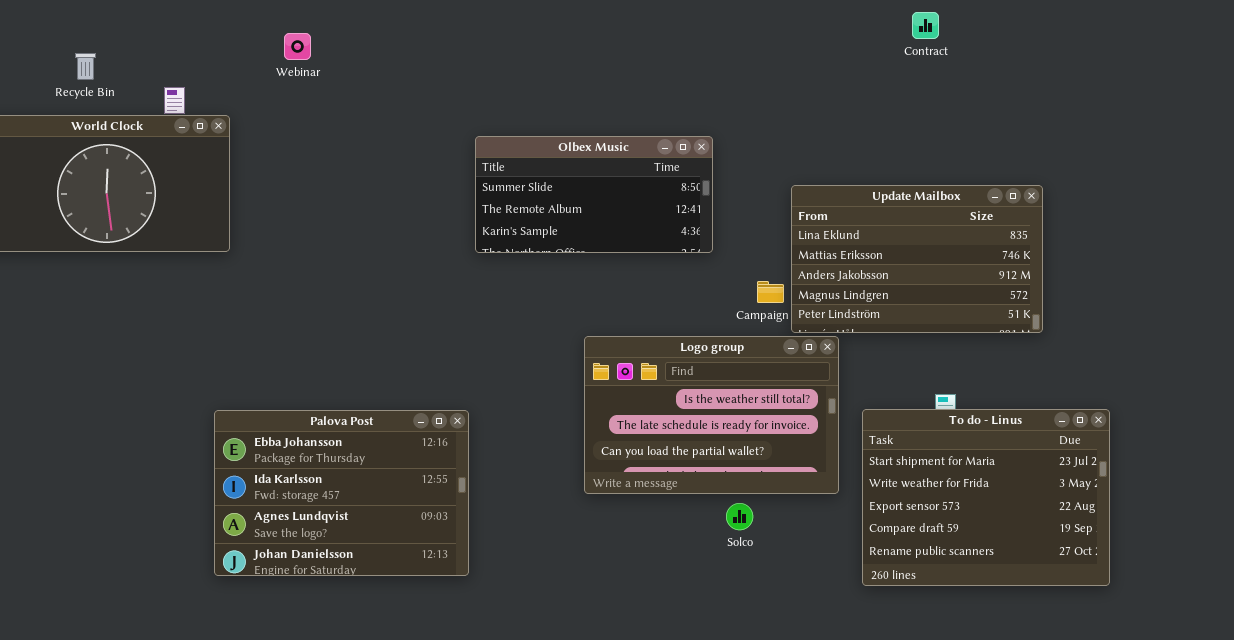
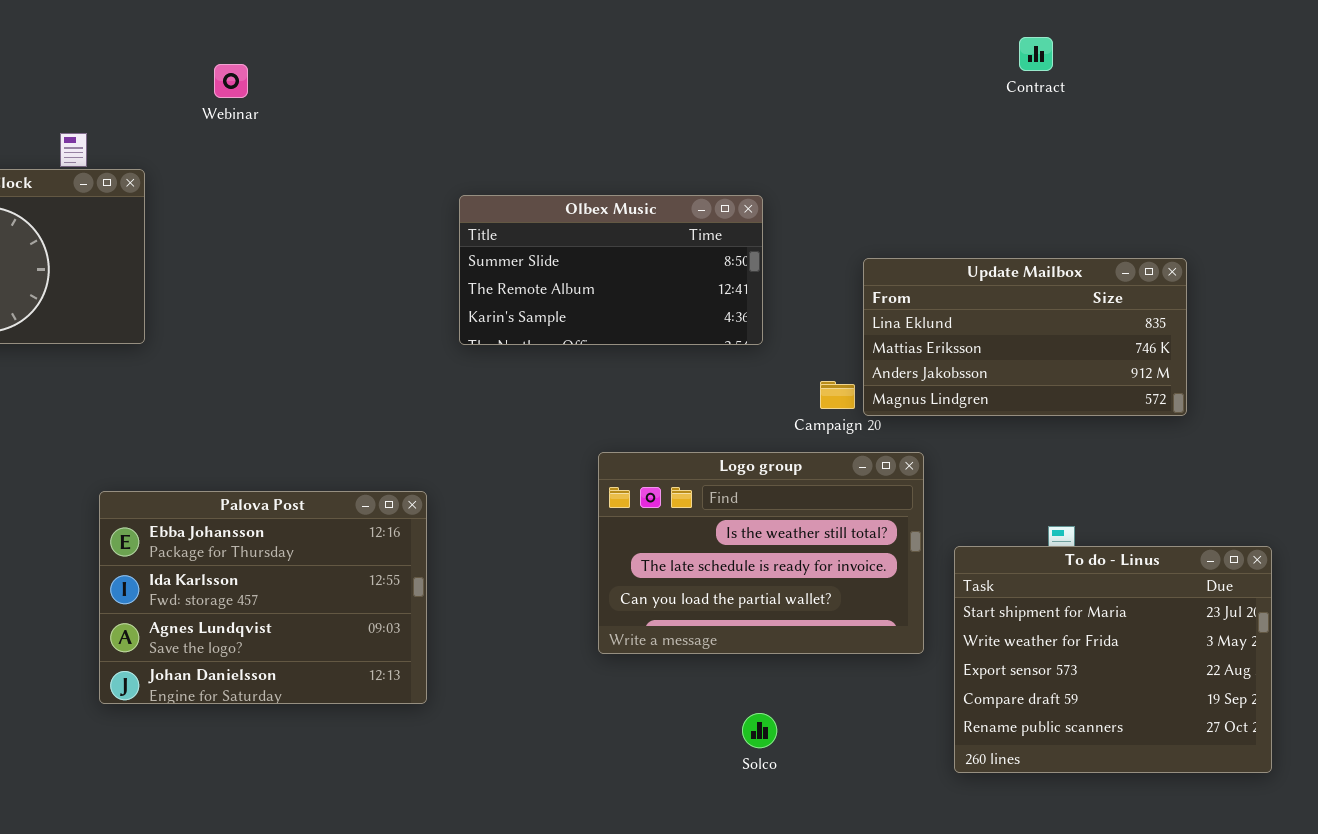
Update Mailbox: [791,185,1043,333] -> [863,258,1187,416], resized
Palova Post: [214,410,469,576] -> [99,491,427,704], moved
Solco: [726,503,753,530] -> [742,713,777,748], moved

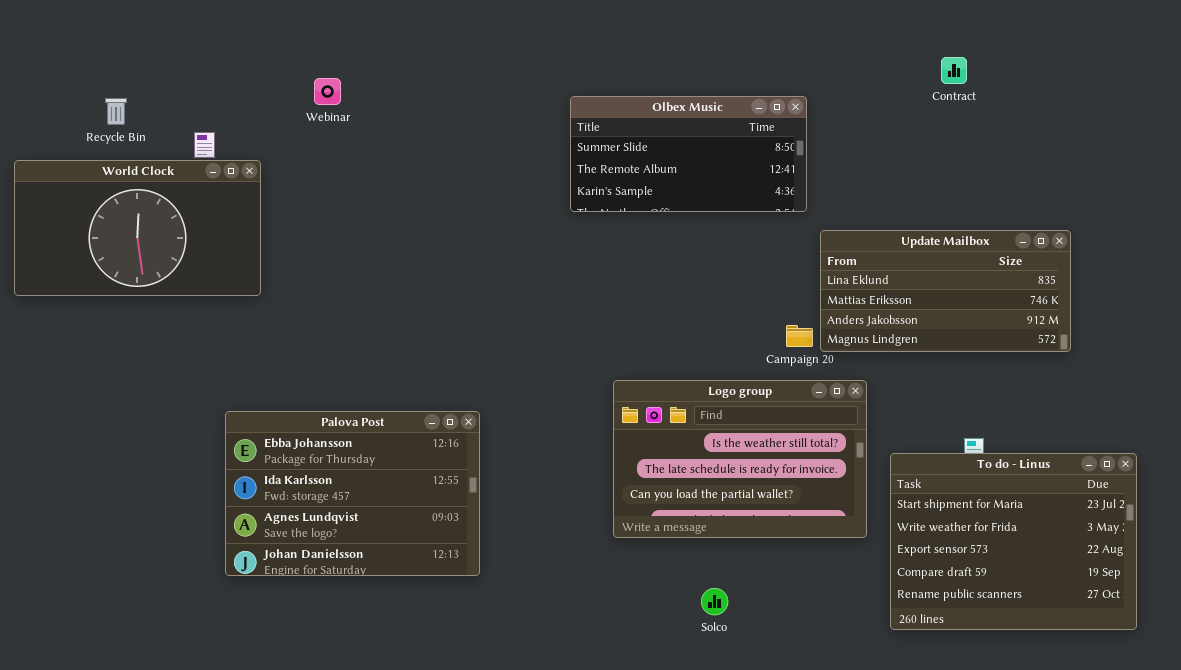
Olbex Music: [459,195,763,345] -> [570,96,807,212], moved
Solco: [742,713,777,748] -> [701,588,728,615], moved

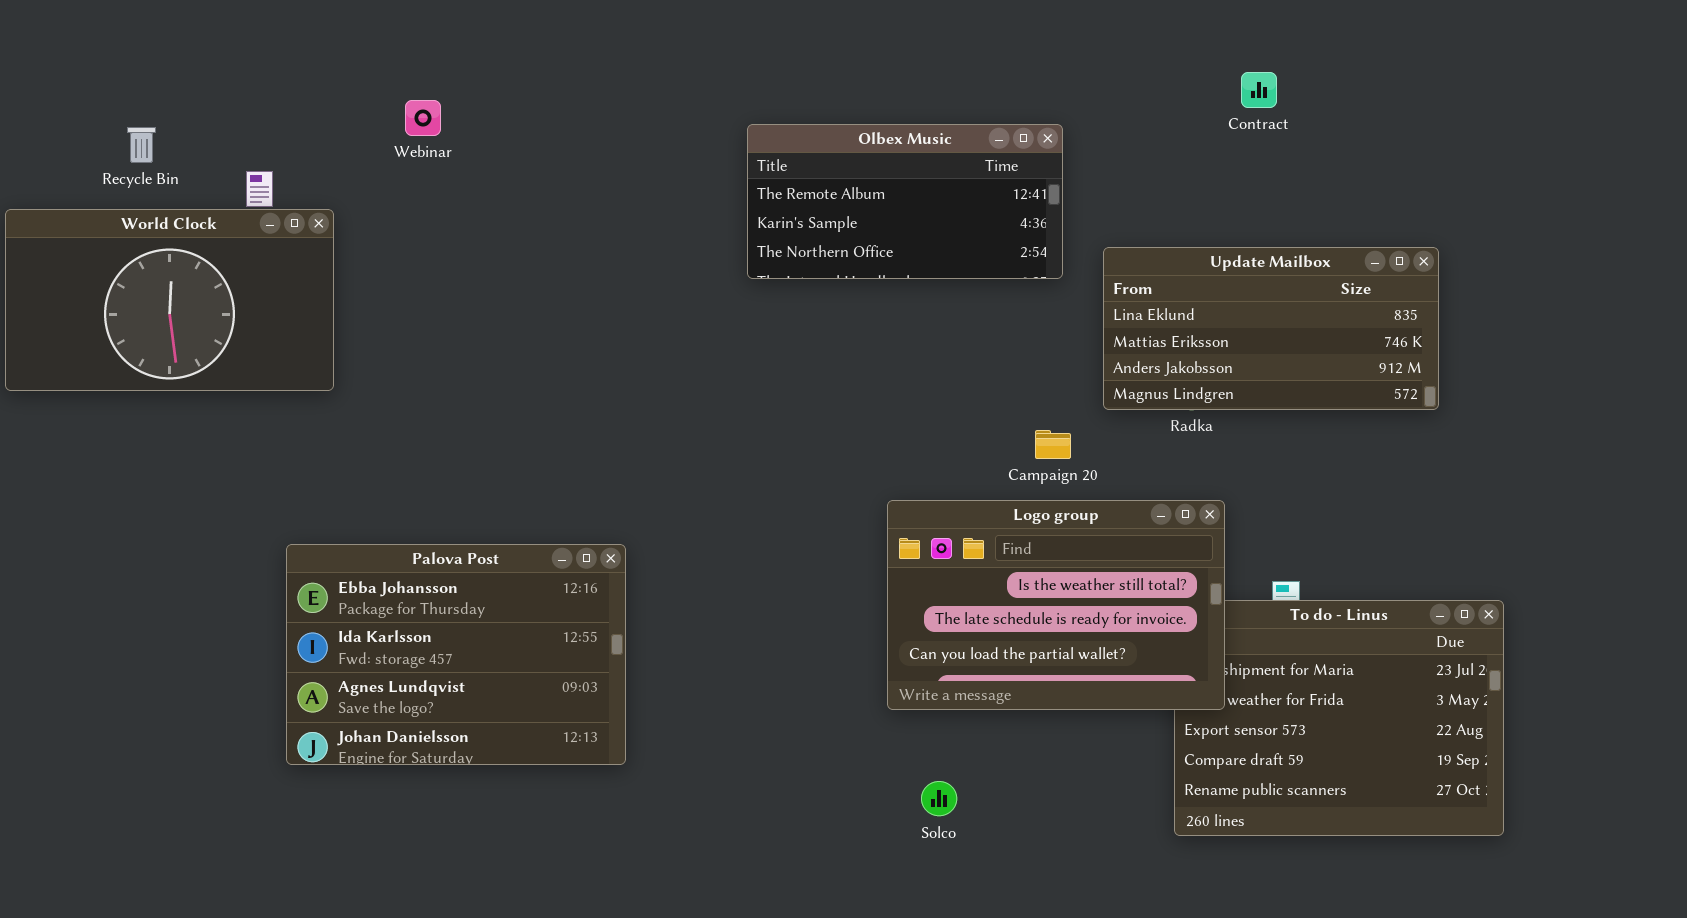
Olbex Music: [570,96,807,212] -> [747,124,1063,279], scrolled down 1 row
Update Mailbox: [820,230,1071,352] -> [1103,247,1439,410], moved
Logo group: [613,380,867,538] -> [887,500,1225,710], moved

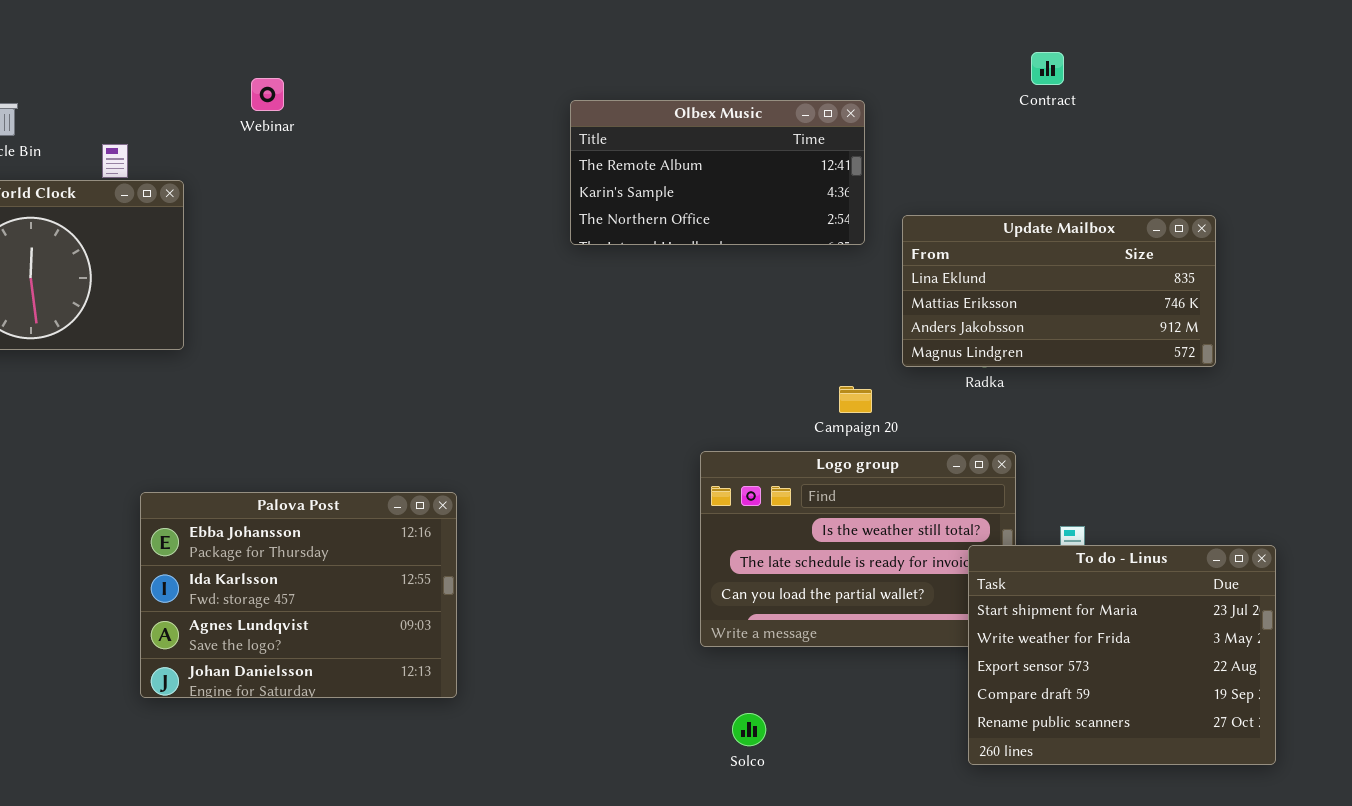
To do - Linus: [1174,600,1504,836] -> [968,545,1276,765], raised

